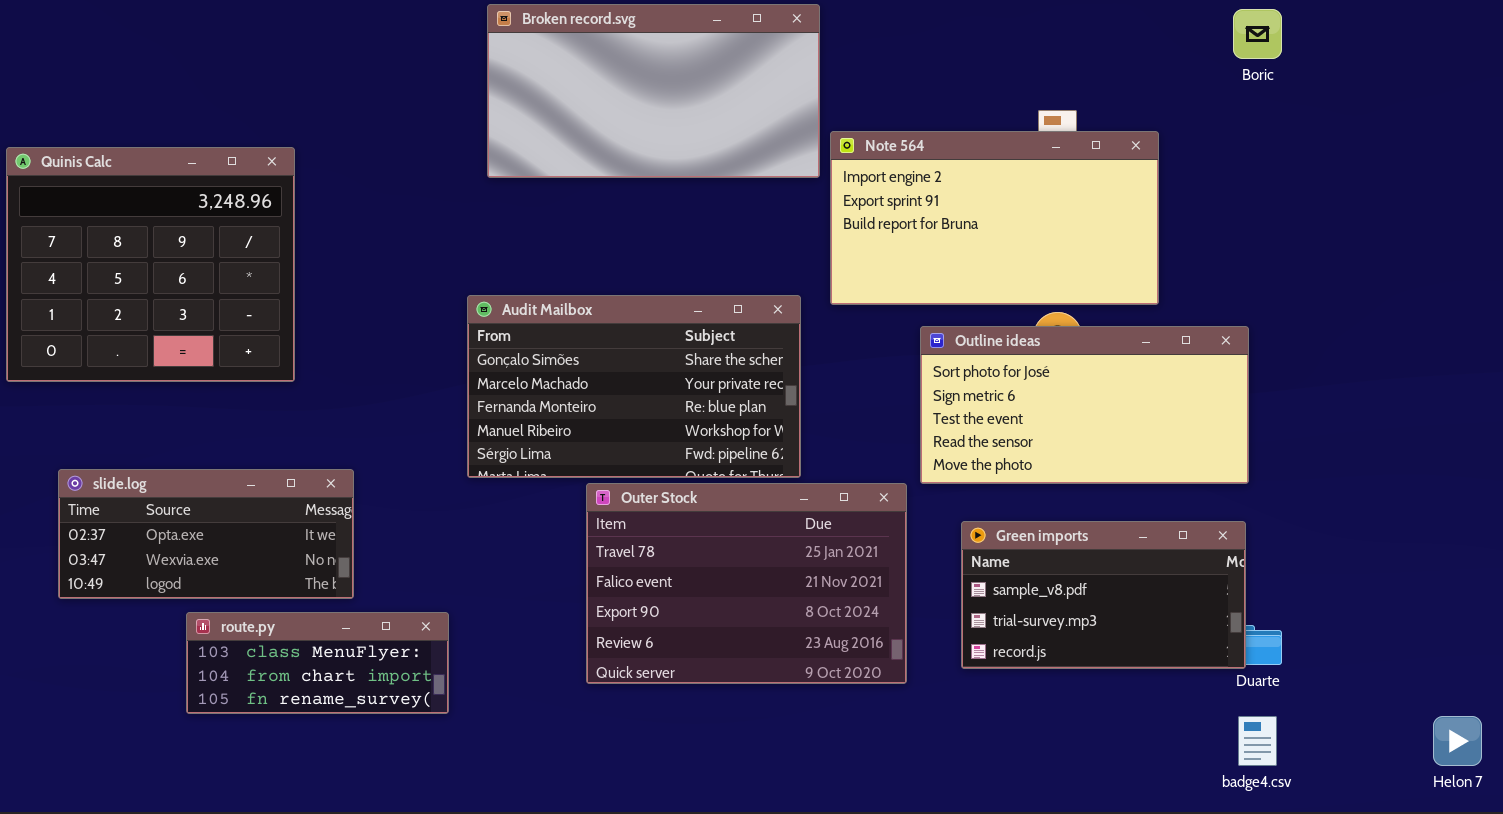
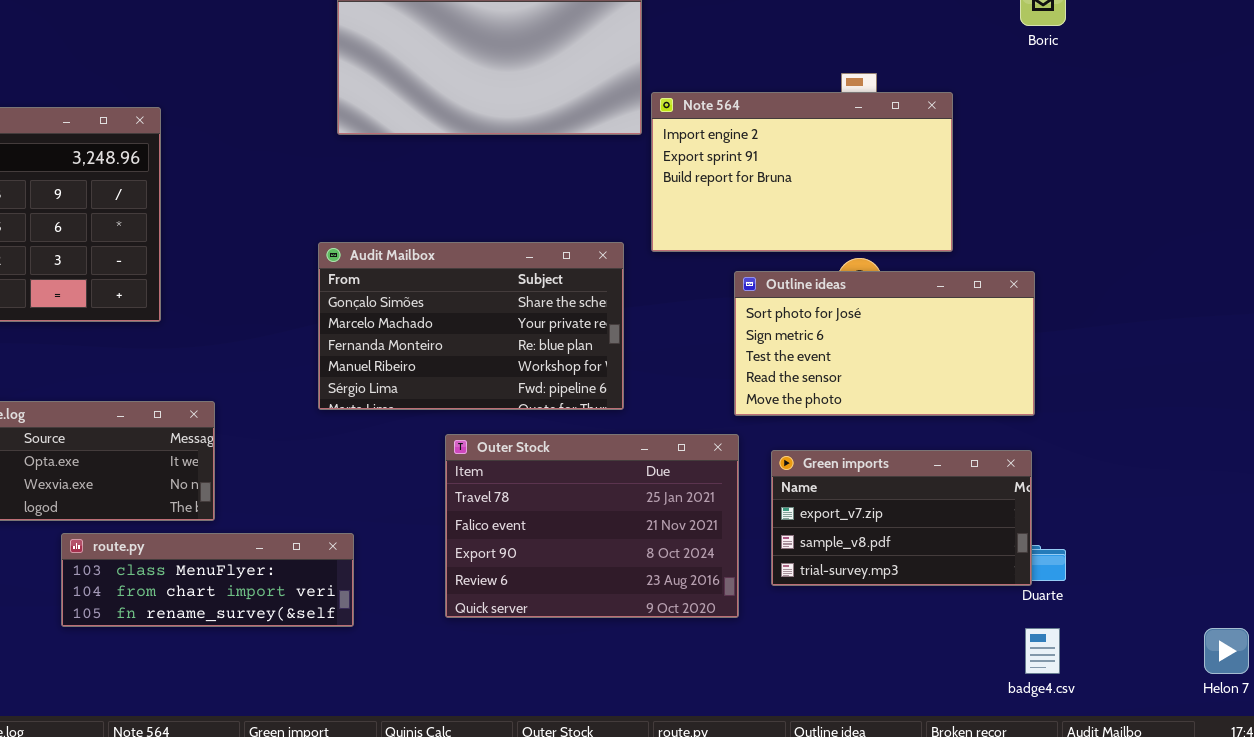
Outer Stock: [586,483,907,684] -> [445,434,739,618], moved
Green imports: [961,521,1246,669] -> [771,450,1032,586], scrolled up 1 row
route.py: [186,612,449,714] -> [61,533,354,627], resized

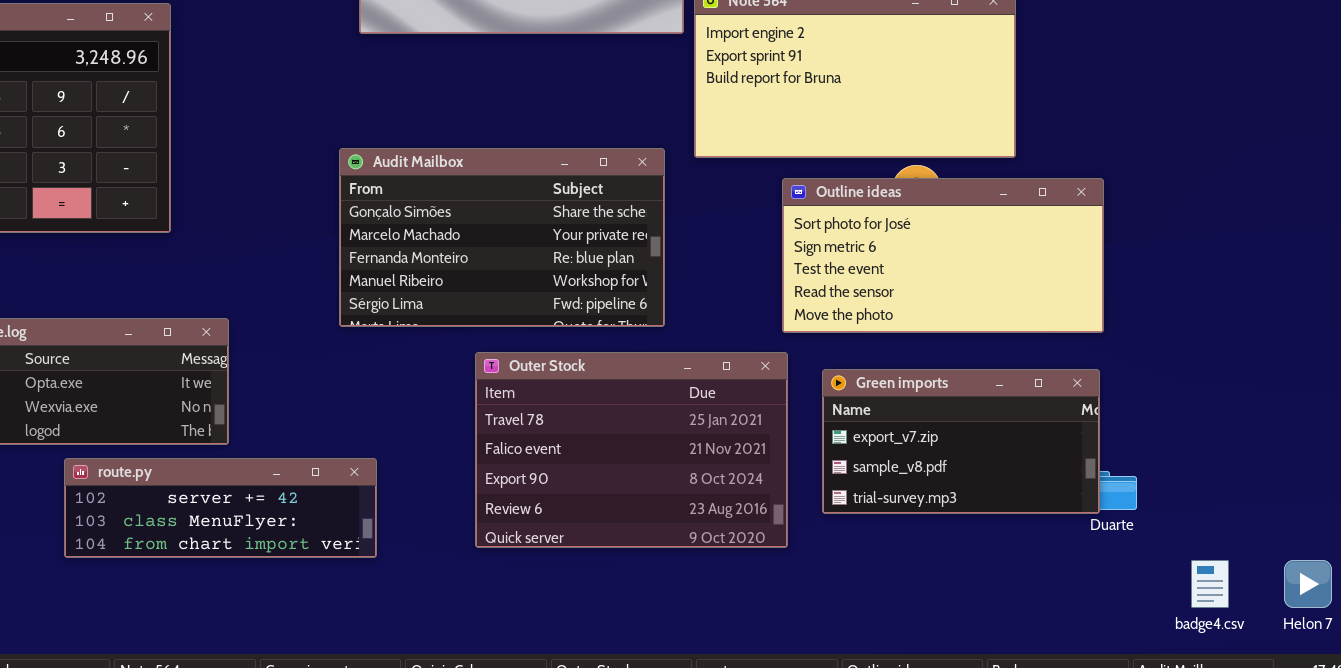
route.py: [61,533,354,627] -> [64,458,377,558], scrolled up 1 row
badge4.csv: [1025,628,1060,674] -> [1191,560,1229,608], moved

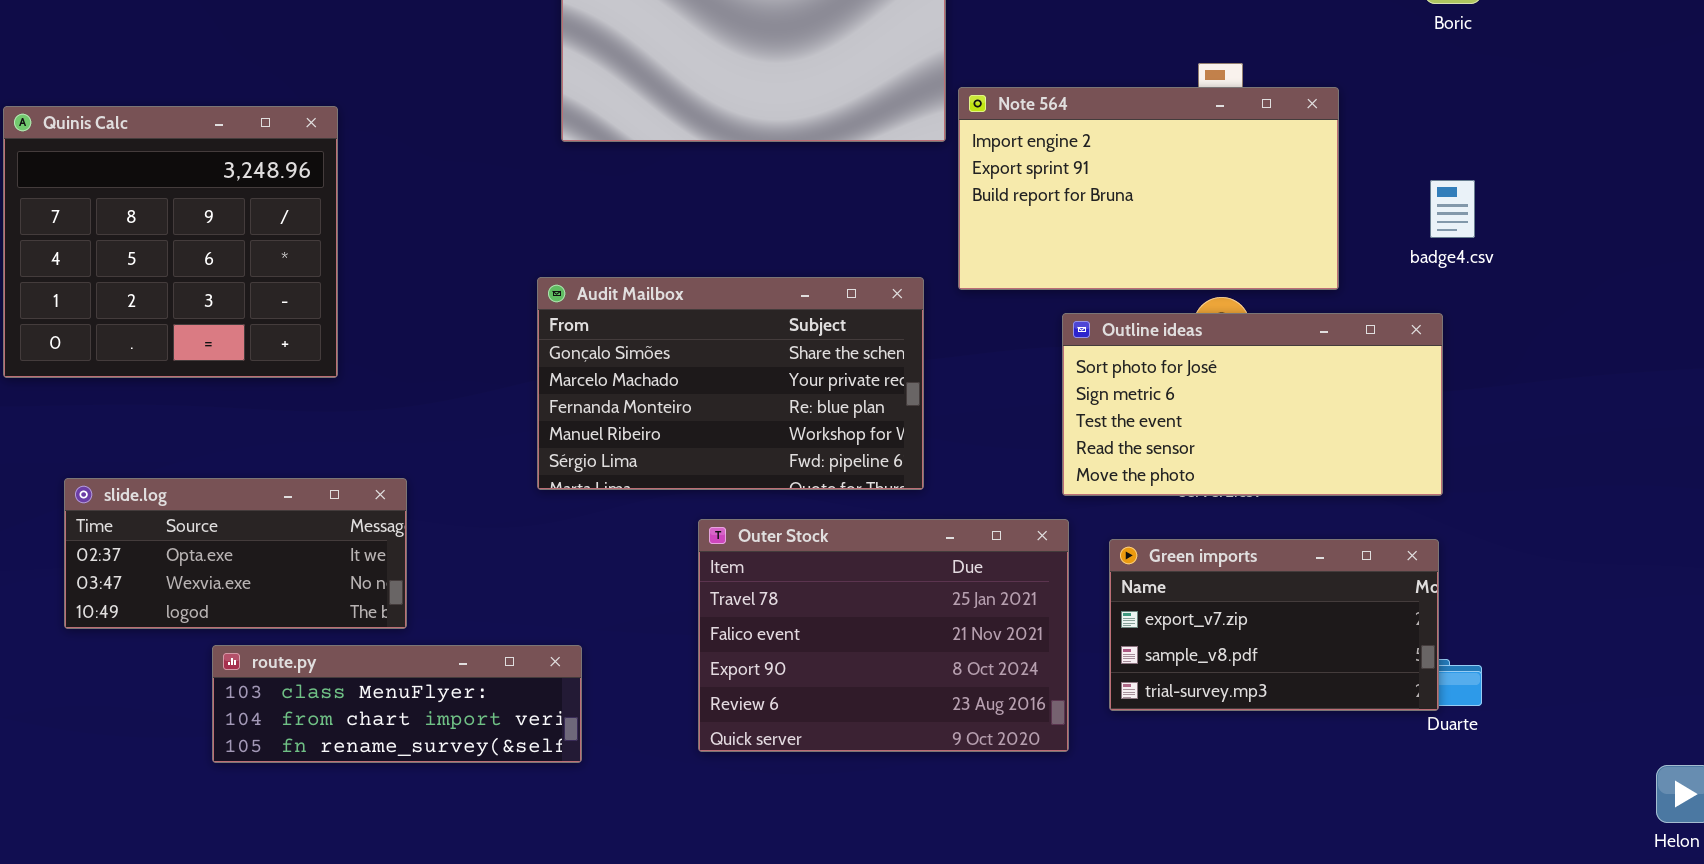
route.py: [64,458,377,558] -> [212,645,582,763], scrolled down 1 row
badge4.csv: [1191,560,1229,608] -> [1430,180,1475,238], moved

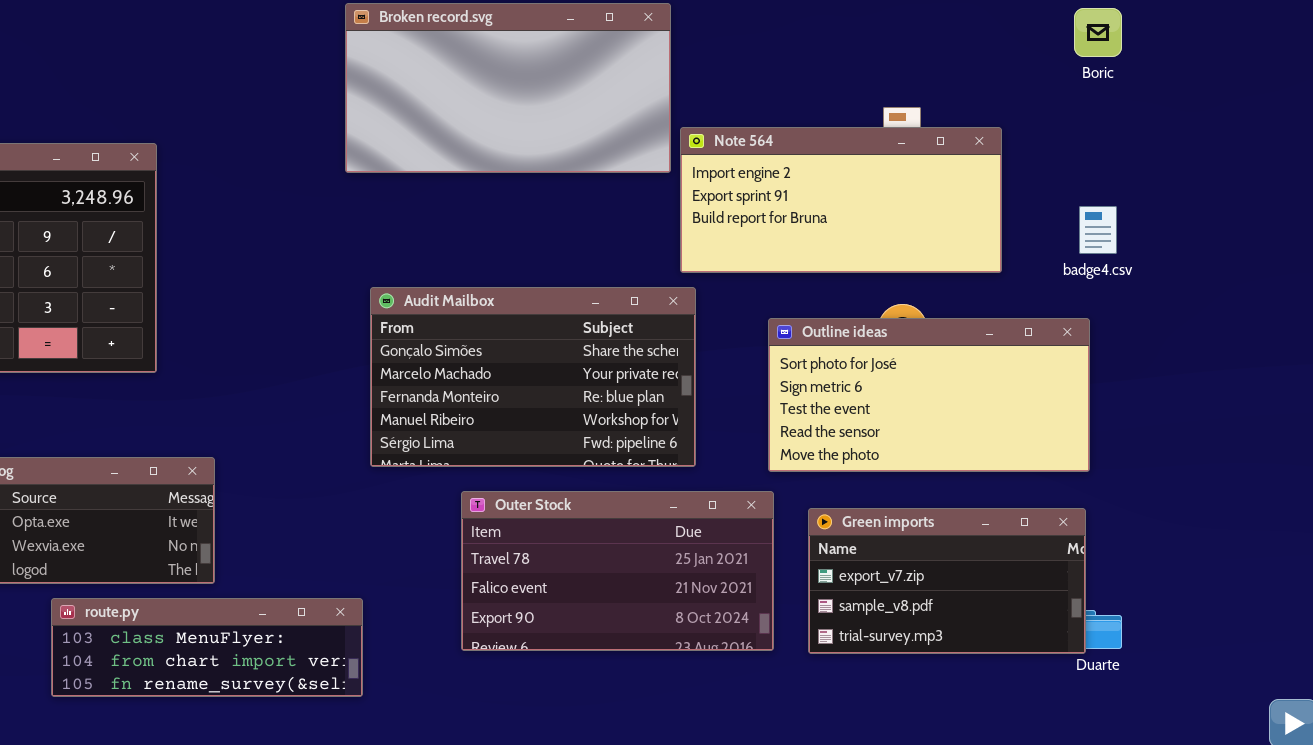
Note 564: [958,87,1339,290] -> [680,127,1002,273], resized
Audit Mailbox: [537,277,924,490] -> [370,287,696,467], moved
Outer Stock: [698,519,1069,752] -> [461,491,774,651], resized

